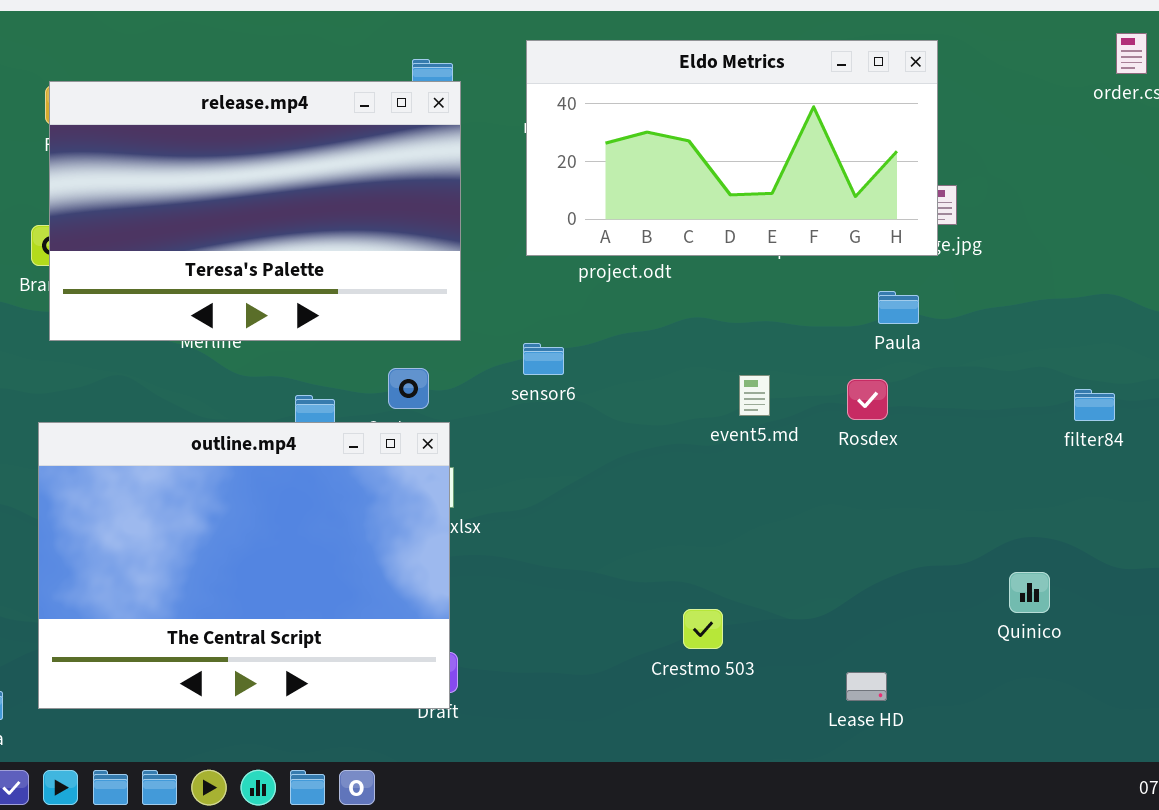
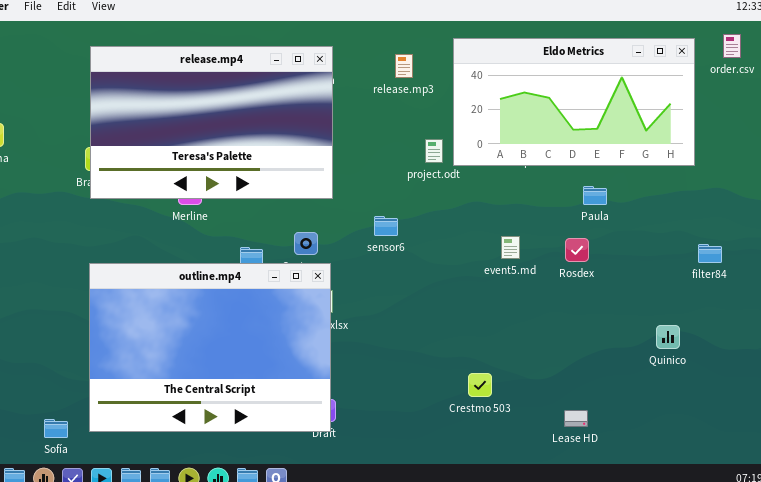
Eldo Metrics: [526,40,938,256] -> [453,38,695,166], moved
release.mp4: [49,81,461,341] -> [90,46,333,199], moved
Quinico: [1009,572,1050,613] -> [656,325,680,349], moved

